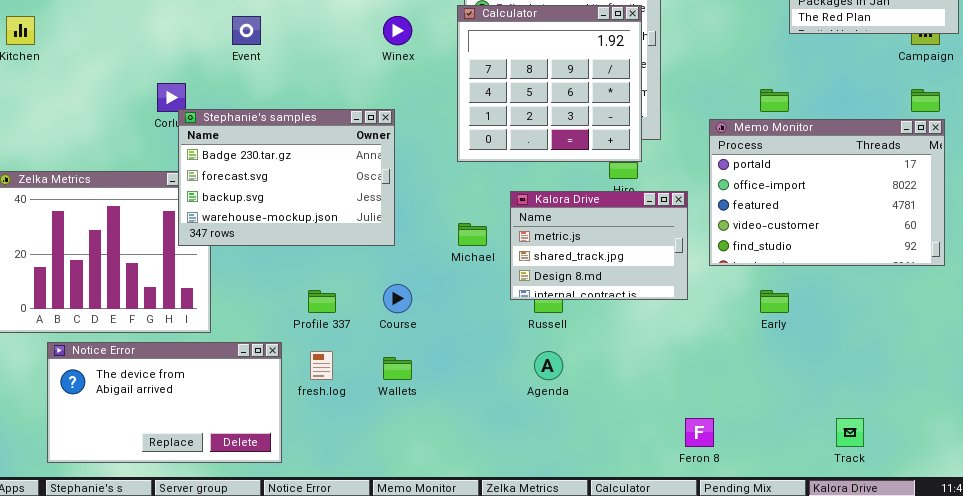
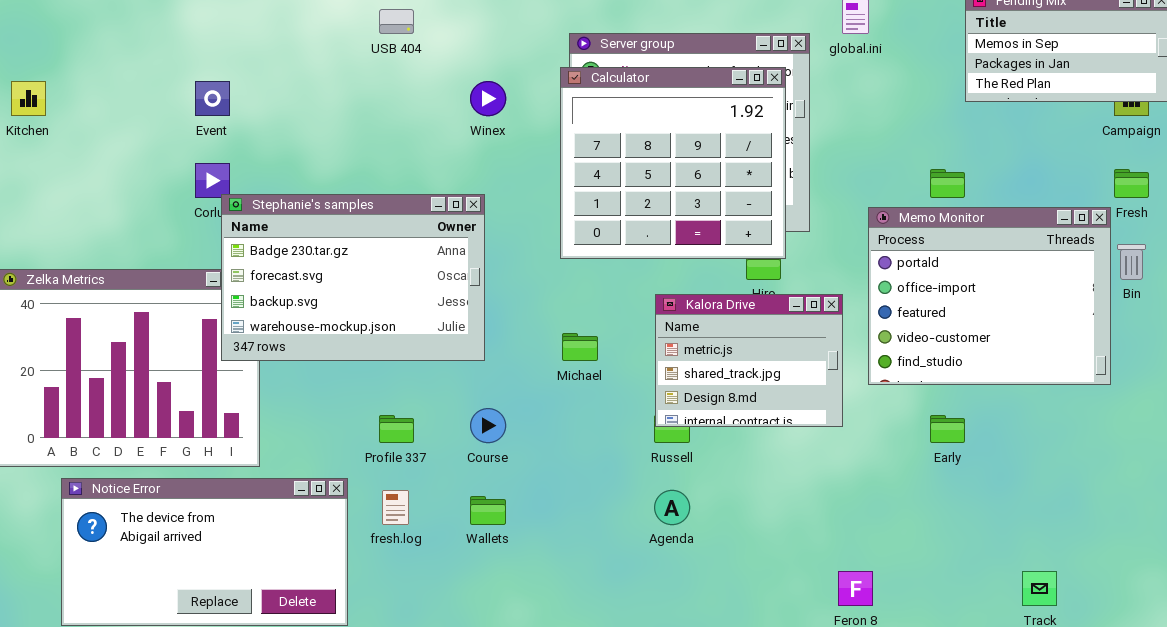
Event: [232,16,261,45] -> [195,81,230,116], moved
Memo Monitor: [709,119,945,266] -> [868,207,1111,385], resized
Kalora Drive: [510,191,688,300] -> [655,294,843,427], resized

